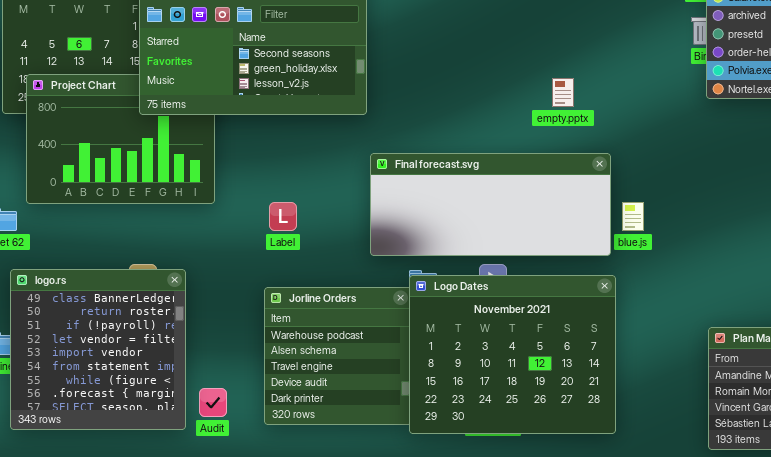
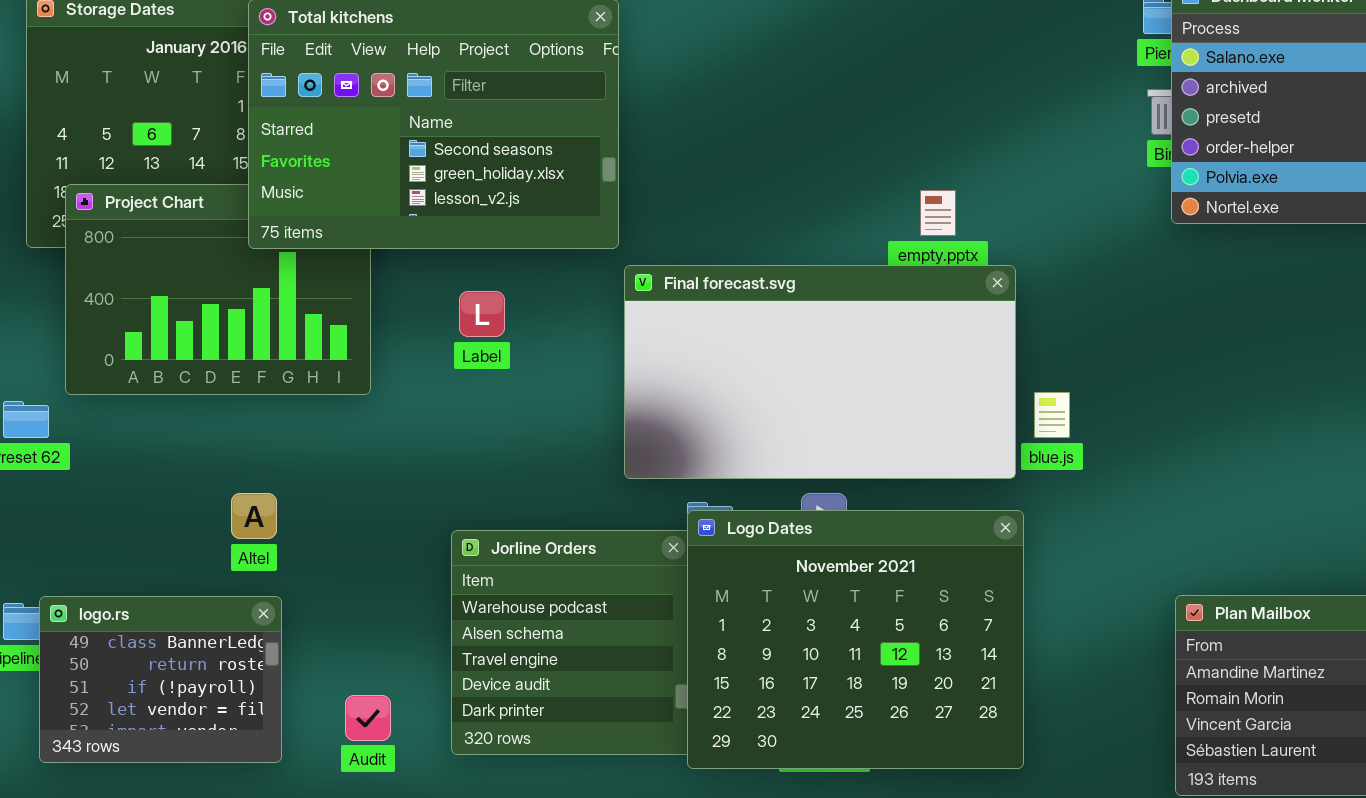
Final forecast.svg: [370,153,611,256] -> [624,265,1016,479], resized
Label: [269,202,297,231] -> [459,291,505,337], moved
logo.rs: [10,269,186,430] -> [39,596,282,763], resized

